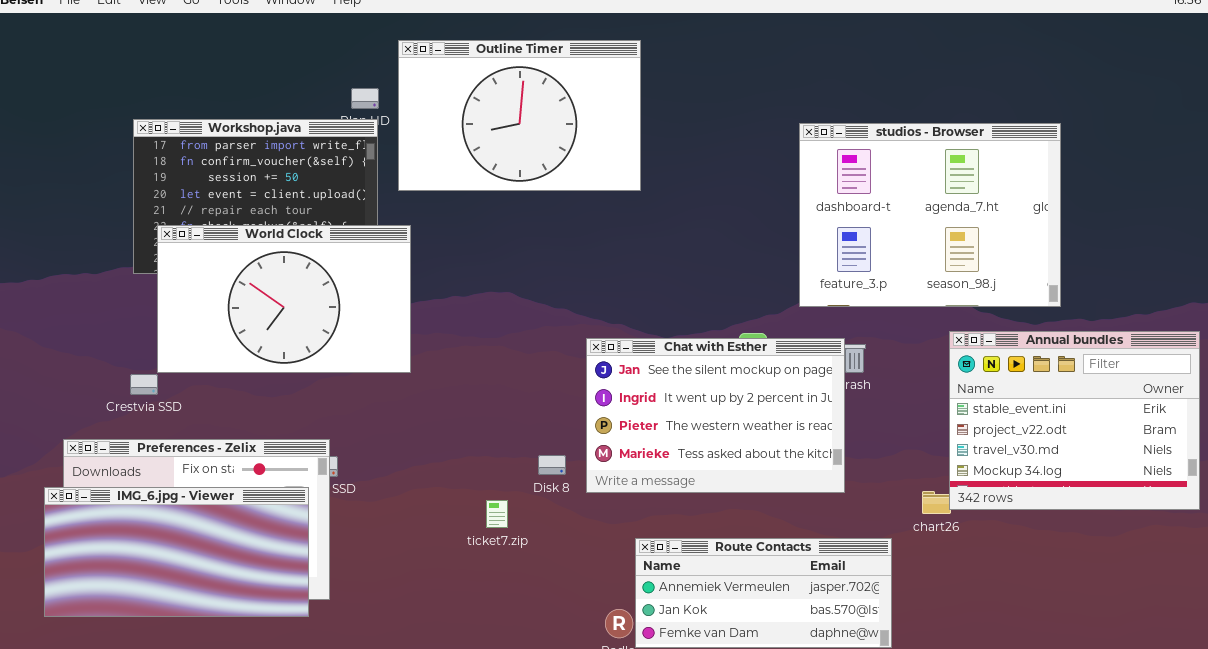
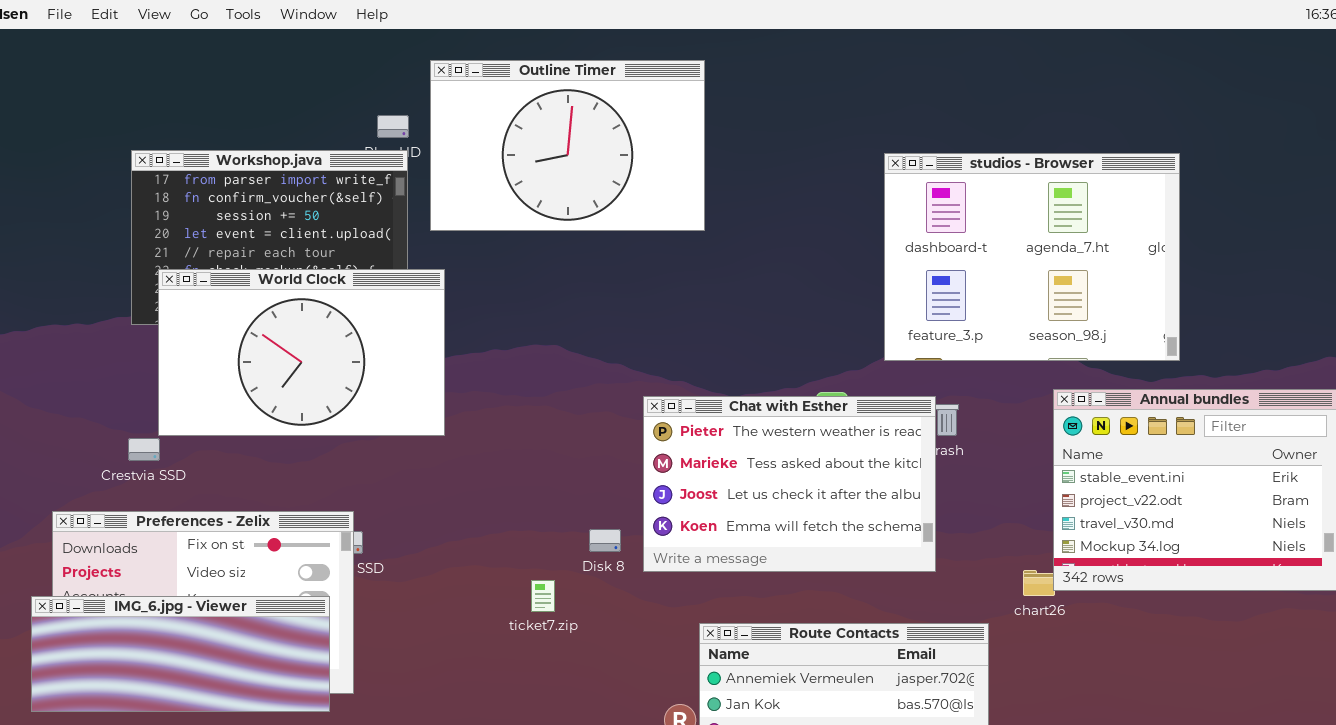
Chat with Esther: [586,338,845,493] -> [643,396,936,572], scrolled down 2 rows
IMG_6.jpg - Viewer: [44,487,309,617] -> [31,596,330,712], resized

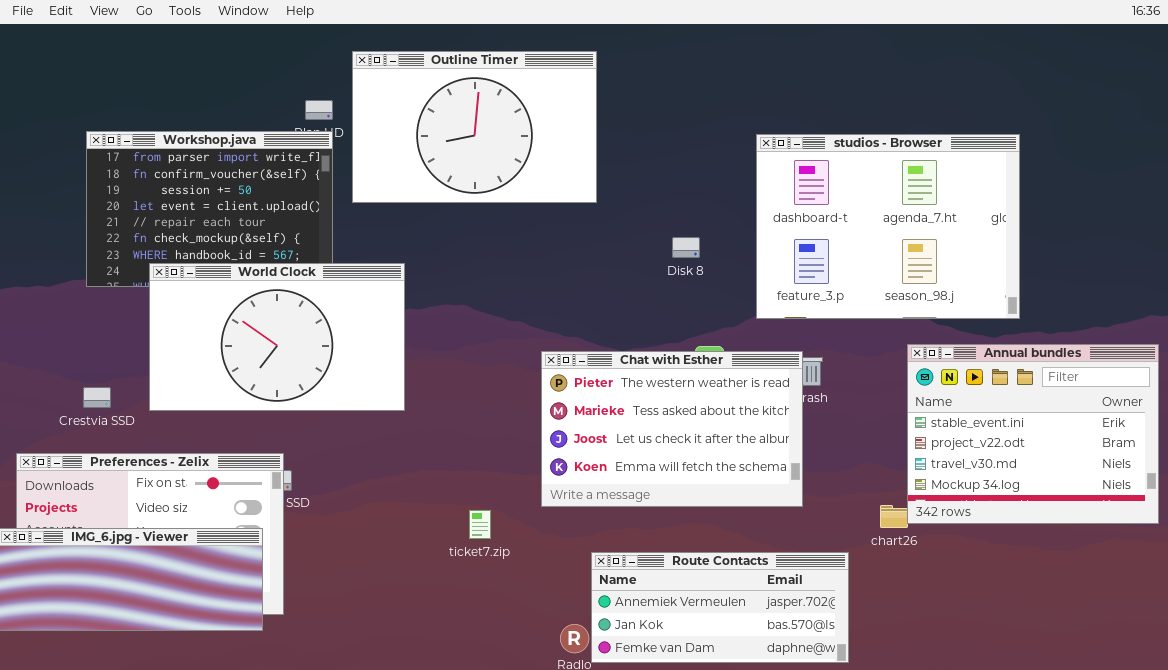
World Clock: [158,269,445,436] -> [149,263,405,411], moved
Disk 8: [589,529,621,552] -> [672,237,700,258], moved
ticket7.zip: [531,580,555,612] -> [469,510,491,539], moved

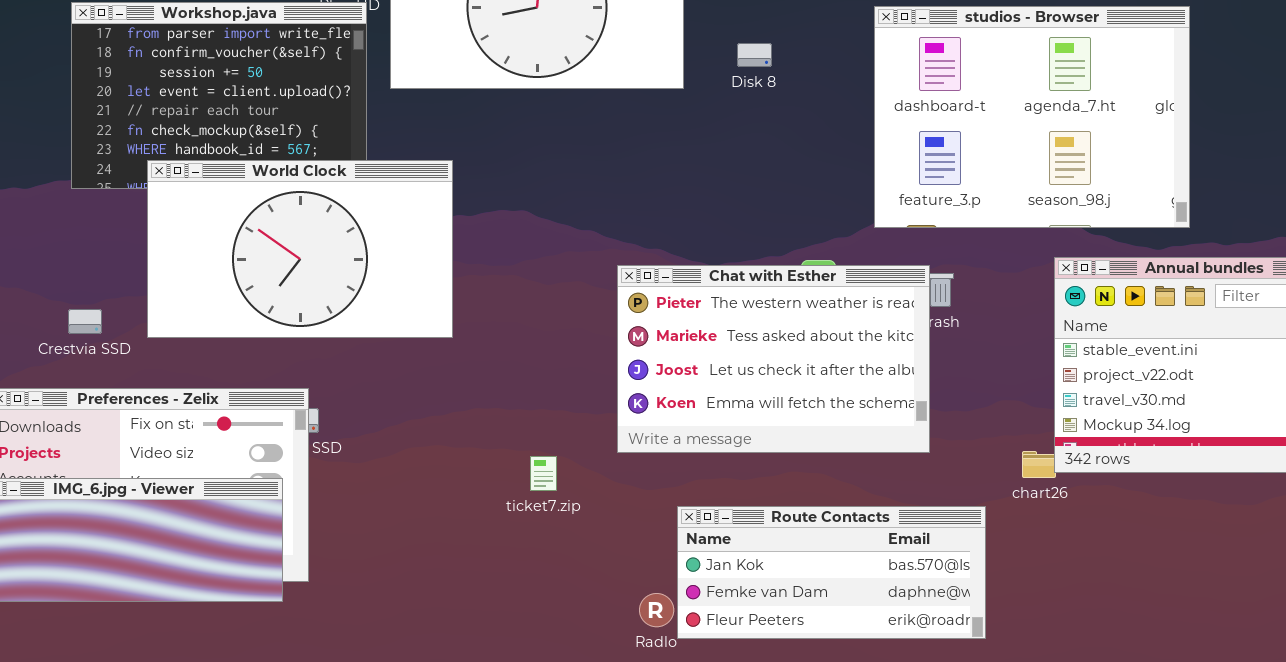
Disk 8: [672,237,700,258] -> [737,43,772,67], moved
Route Contacts: [591,552,849,663] -> [677,506,986,639], scrolled down 1 row

